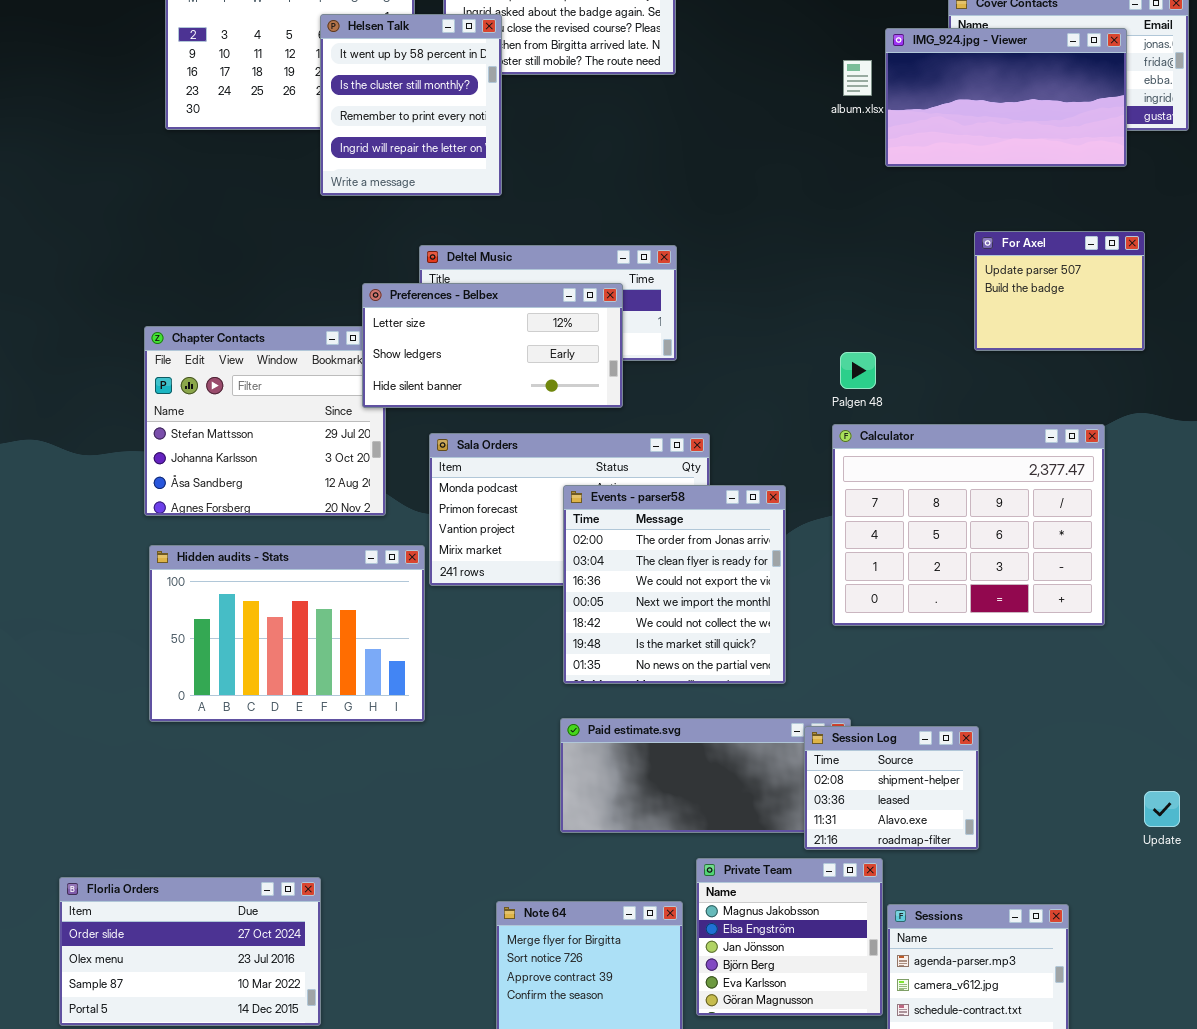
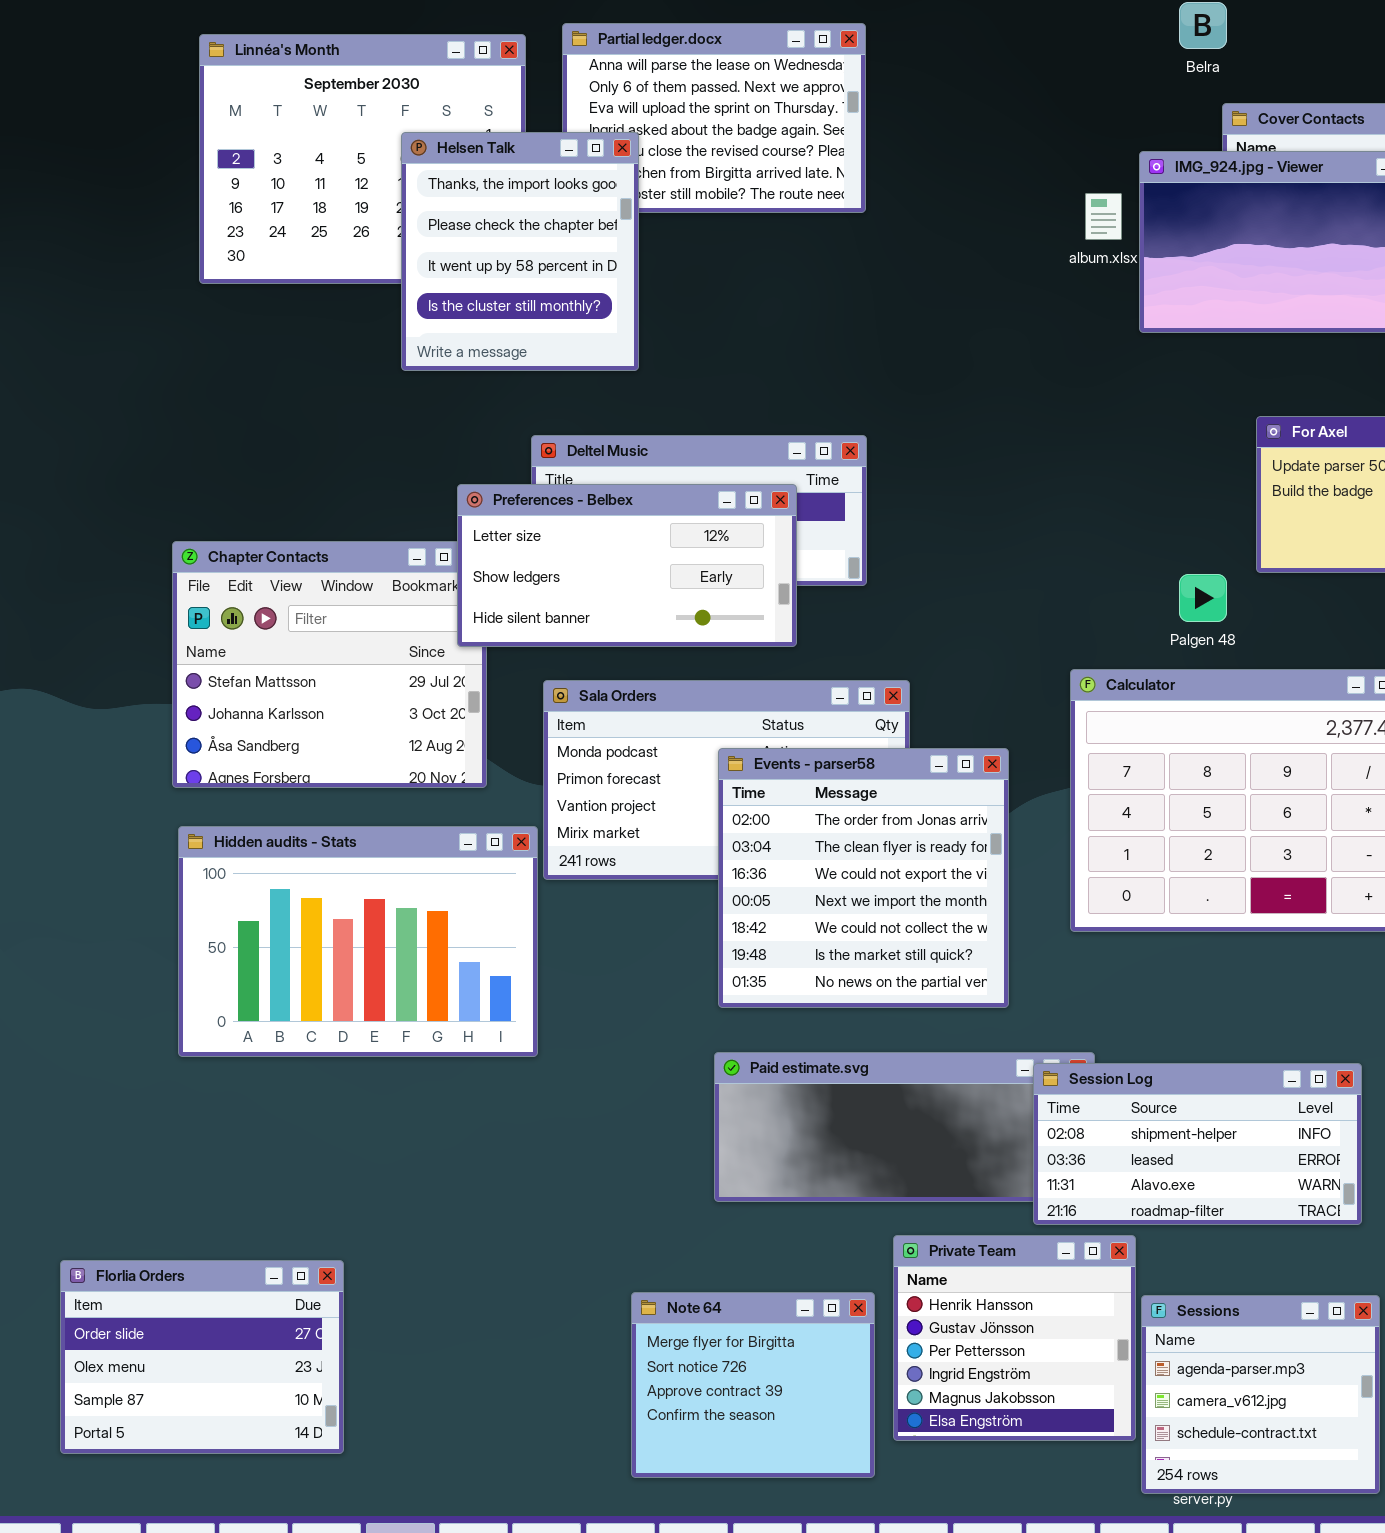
Helsen Talk: [320,14,502,196] -> [401,132,639,371], scrolled up 2 rows
Palgen 48: [840,352,876,389] -> [1179,574,1227,622], moved
Session Log: [804,726,979,850] -> [1033,1063,1362,1225], resized
Private Team: [696,858,883,1016] -> [893,1235,1136,1441], scrolled up 4 rows
Florlia Orders: [59,877,321,1026] -> [60,1260,344,1454], resized

